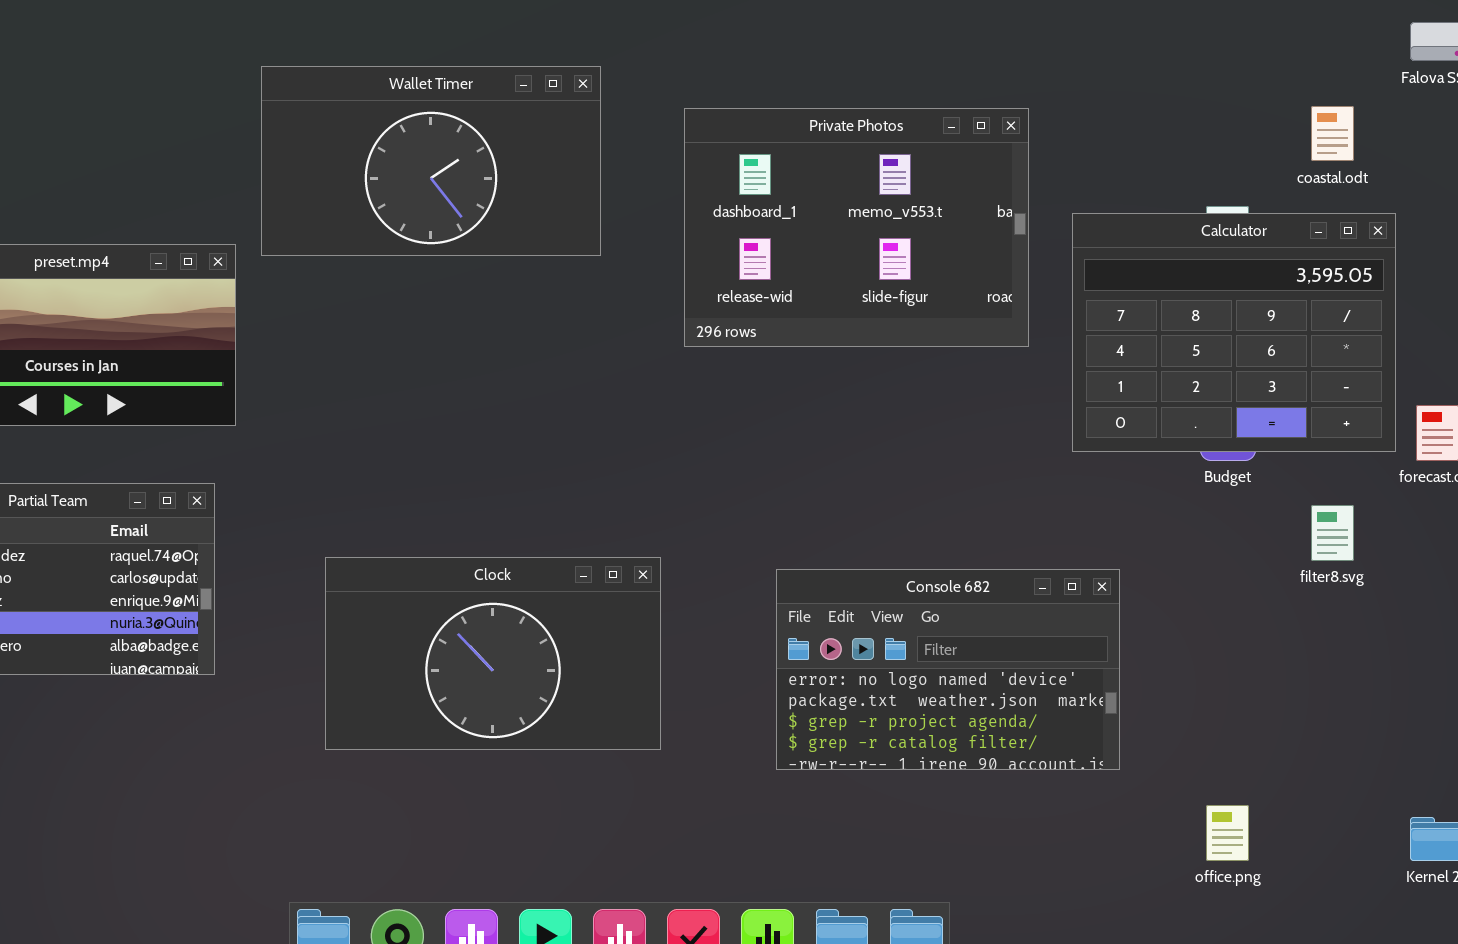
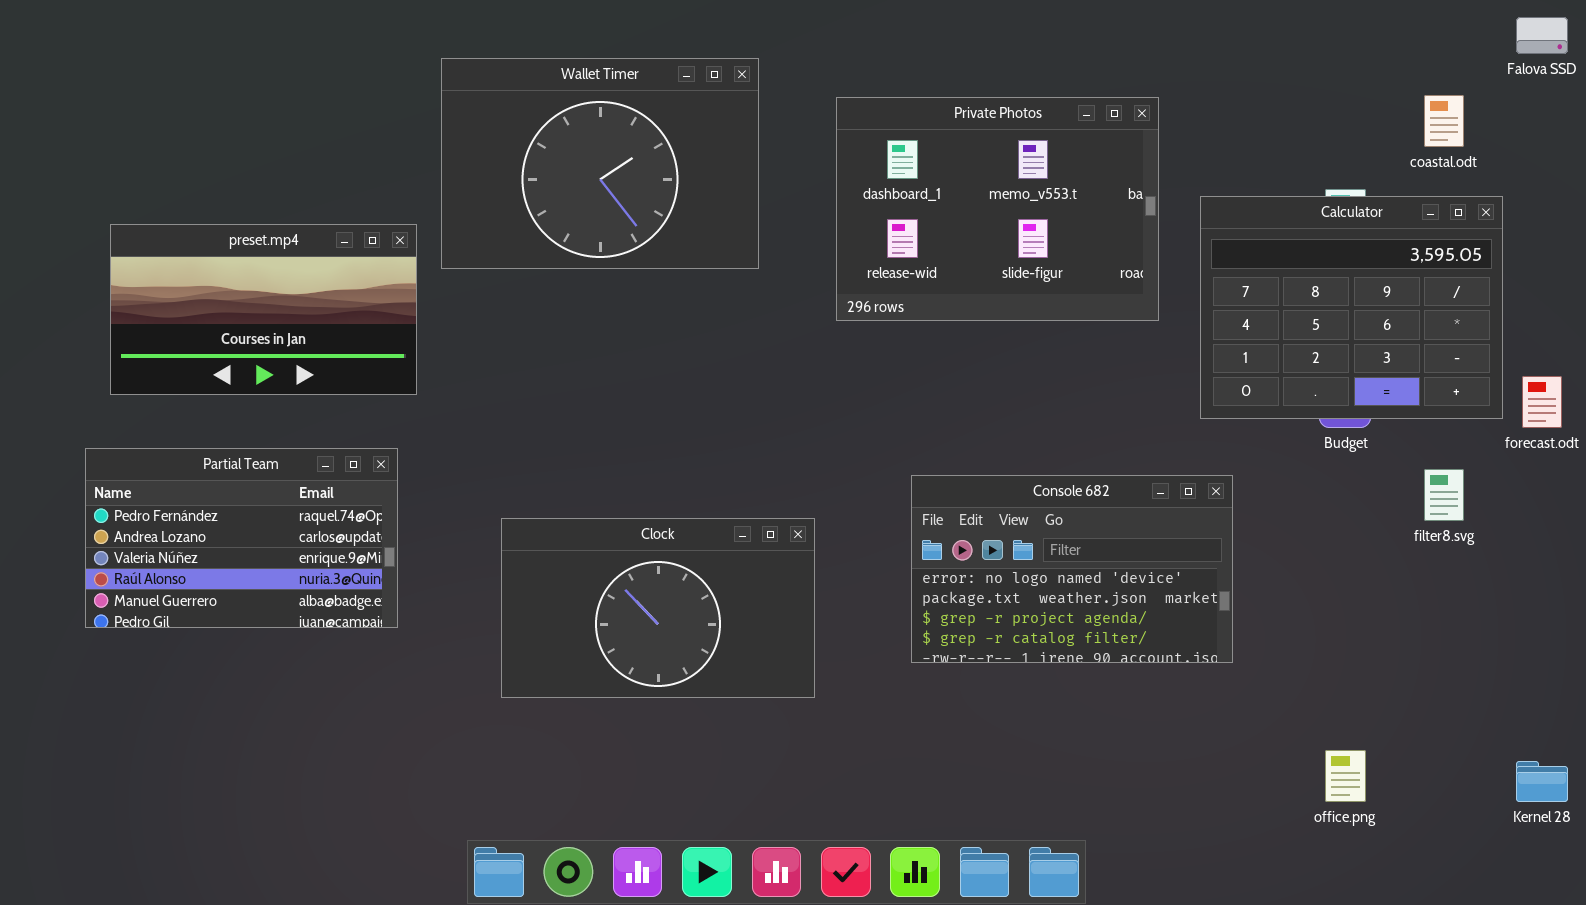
Wallet Timer: [261,66,601,256] -> [441,58,759,269], resized
Console 682: [776,569,1120,770] -> [911,475,1233,663], moved

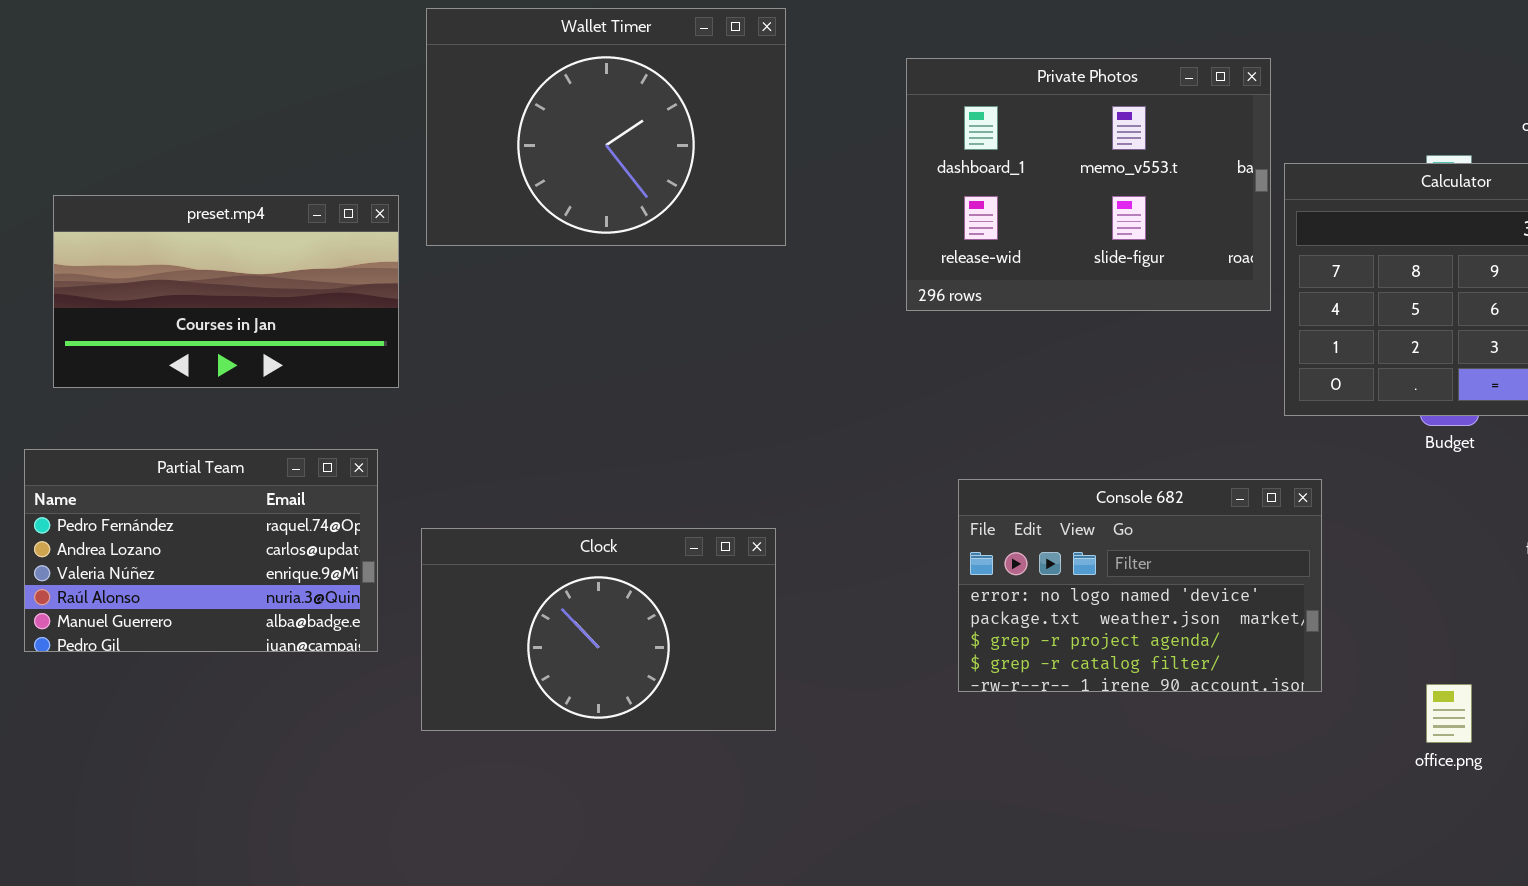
Private Photos: [836,97,1159,321] -> [906,58,1271,311], moved
Clock: [501,518,815,698] -> [421,528,776,731], moved
office.png: [1325,750,1366,802] -> [1426,684,1472,743], moved

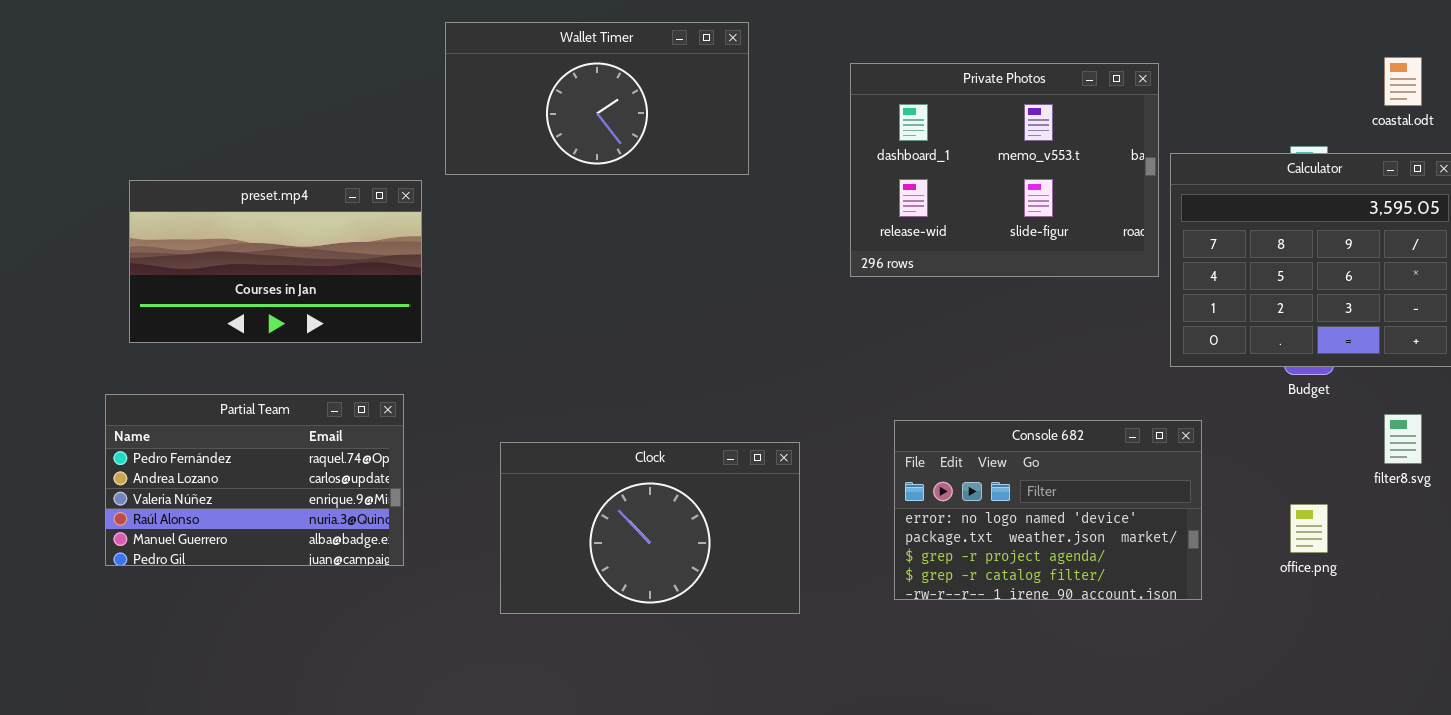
Wallet Timer: [426,8,786,246] -> [445,22,749,175], resized
Clock: [421,528,776,731] -> [500,442,800,614], moved
office.png: [1426,684,1472,743] -> [1290,504,1328,553], moved

